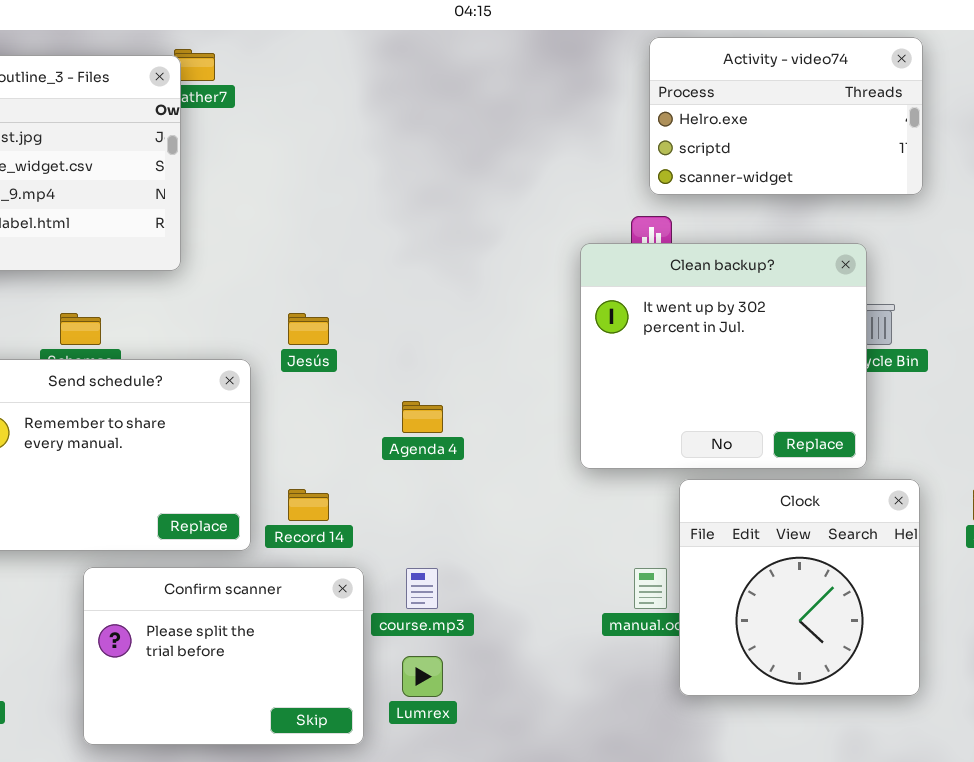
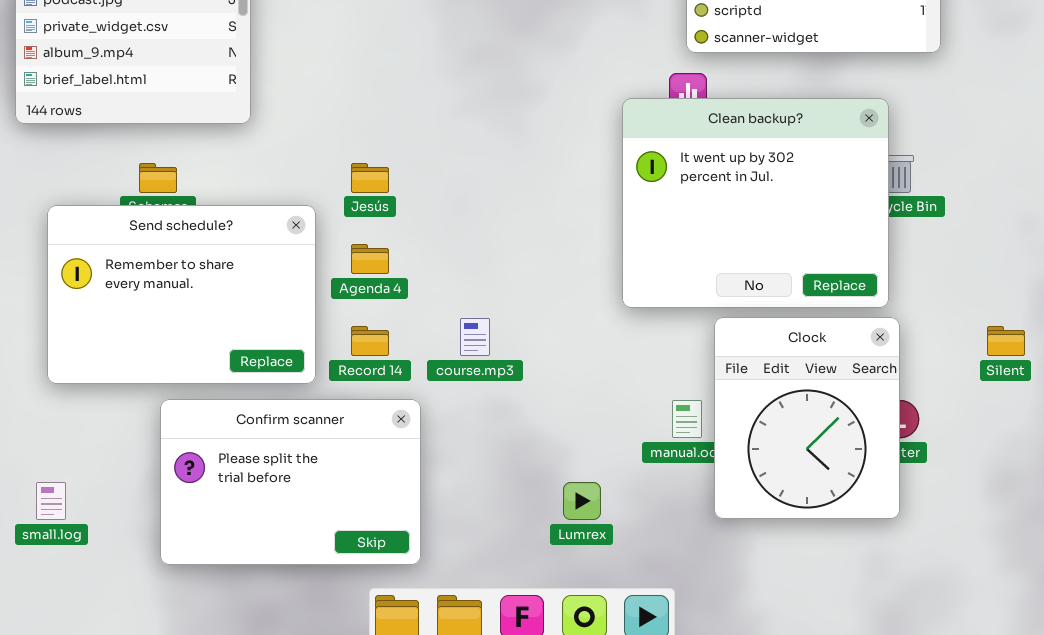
Agenda 4: [402,401,443,433] -> [351,244,389,274], moved
Clock: [679,479,920,696] -> [714,317,900,519], resized
course.mp3: [406,568,438,609] -> [460,318,490,356], moved
Lumrex: [402,656,443,697] -> [563,482,601,520], moved

